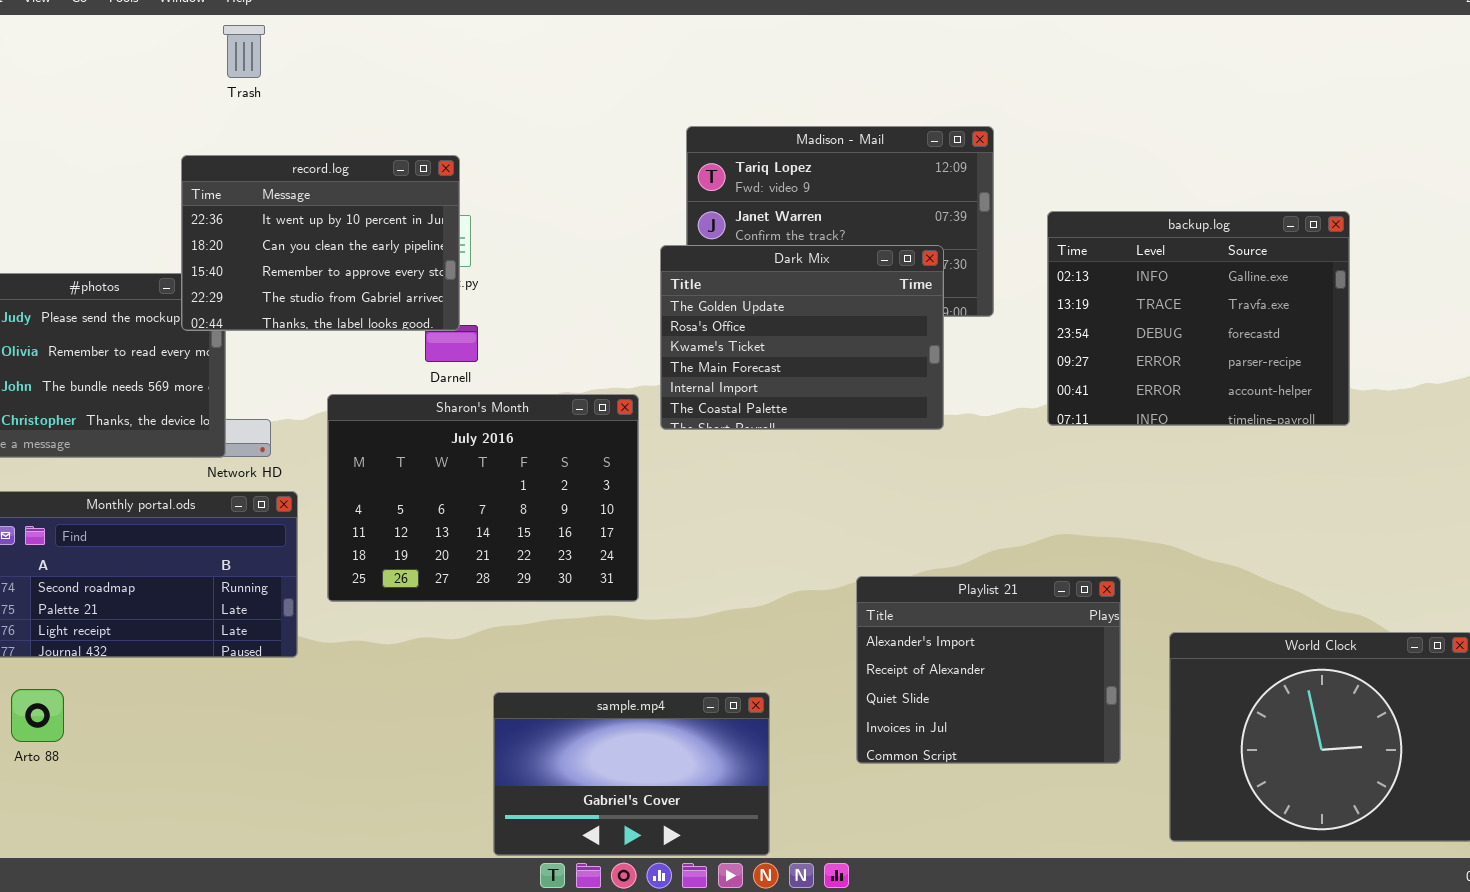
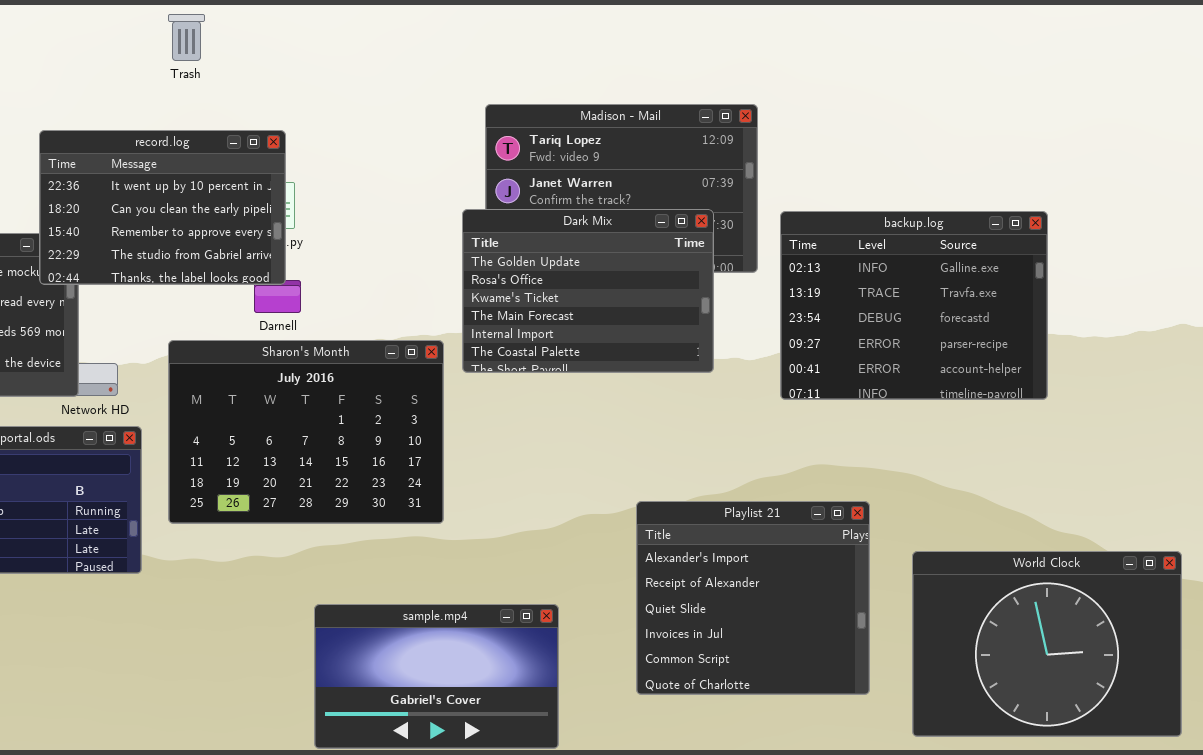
Trash: [223,25,265,78] -> [168,14,205,61], moved
backup.log: [1047,211,1350,426] -> [780,211,1048,400], moved
Playlist 21: [856,576,1121,764] -> [636,501,870,695], resized

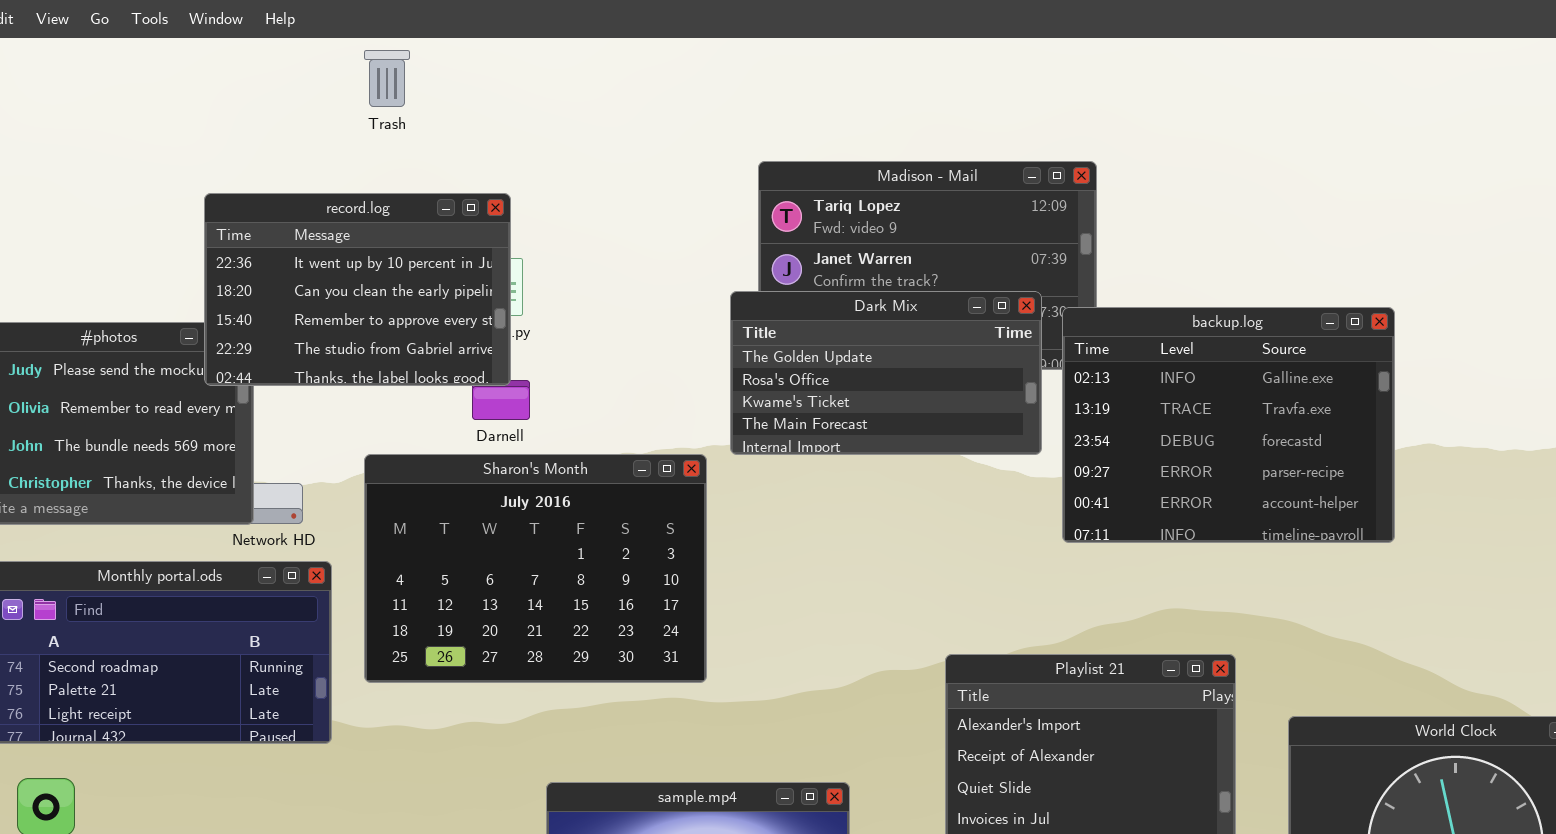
Dark Mix: [462,209,714,373] -> [730,291,1042,455], resized
backup.log: [780,211,1048,400] -> [1062,307,1395,543], moved

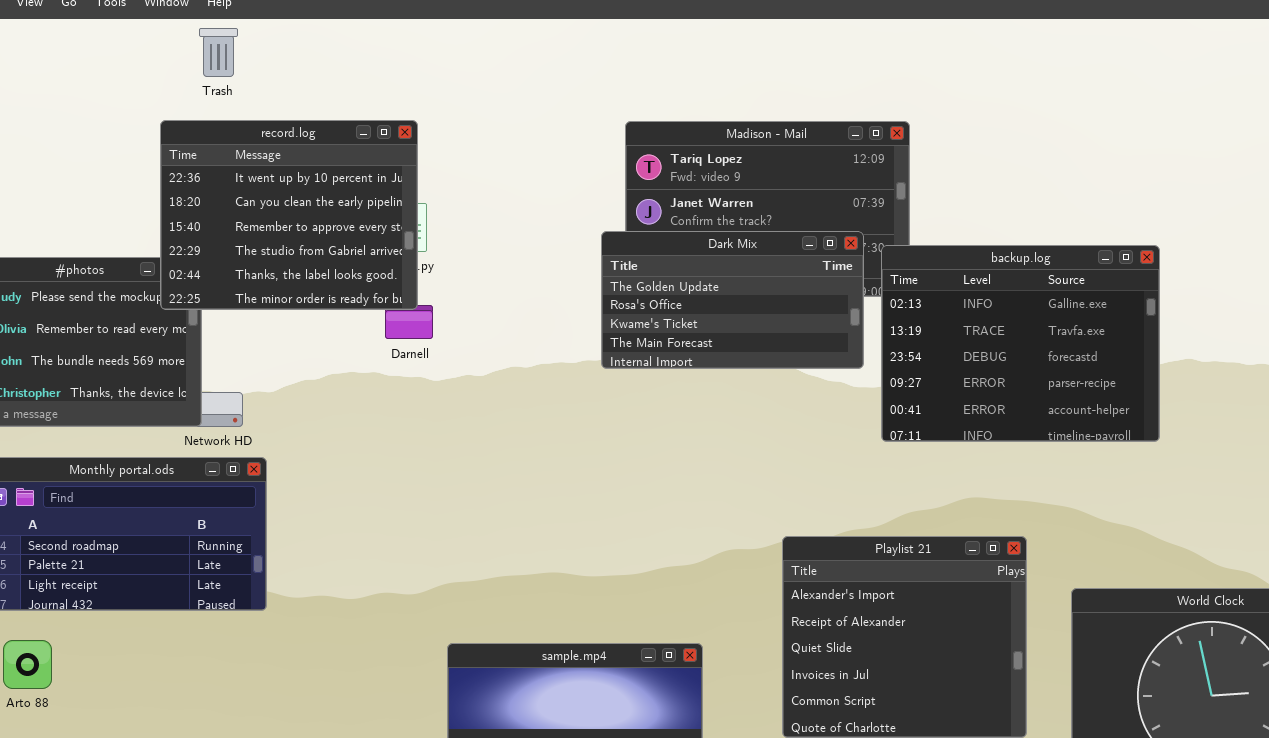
Trash: [364,50,410,107] -> [199,28,238,77], moved
record.log: [204,193,511,386] -> [160,120,418,310], resized
Sharon's Month: [364,454,707,683] -> none, closed

